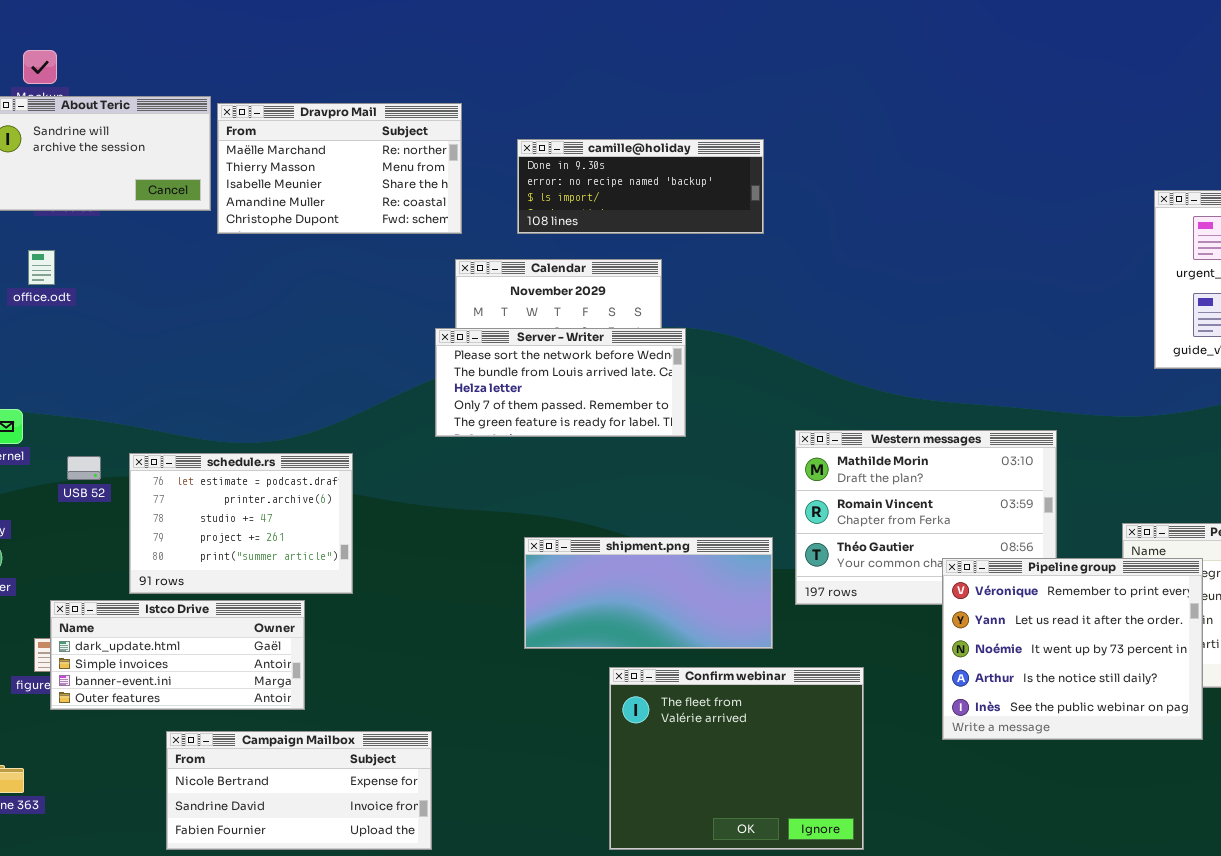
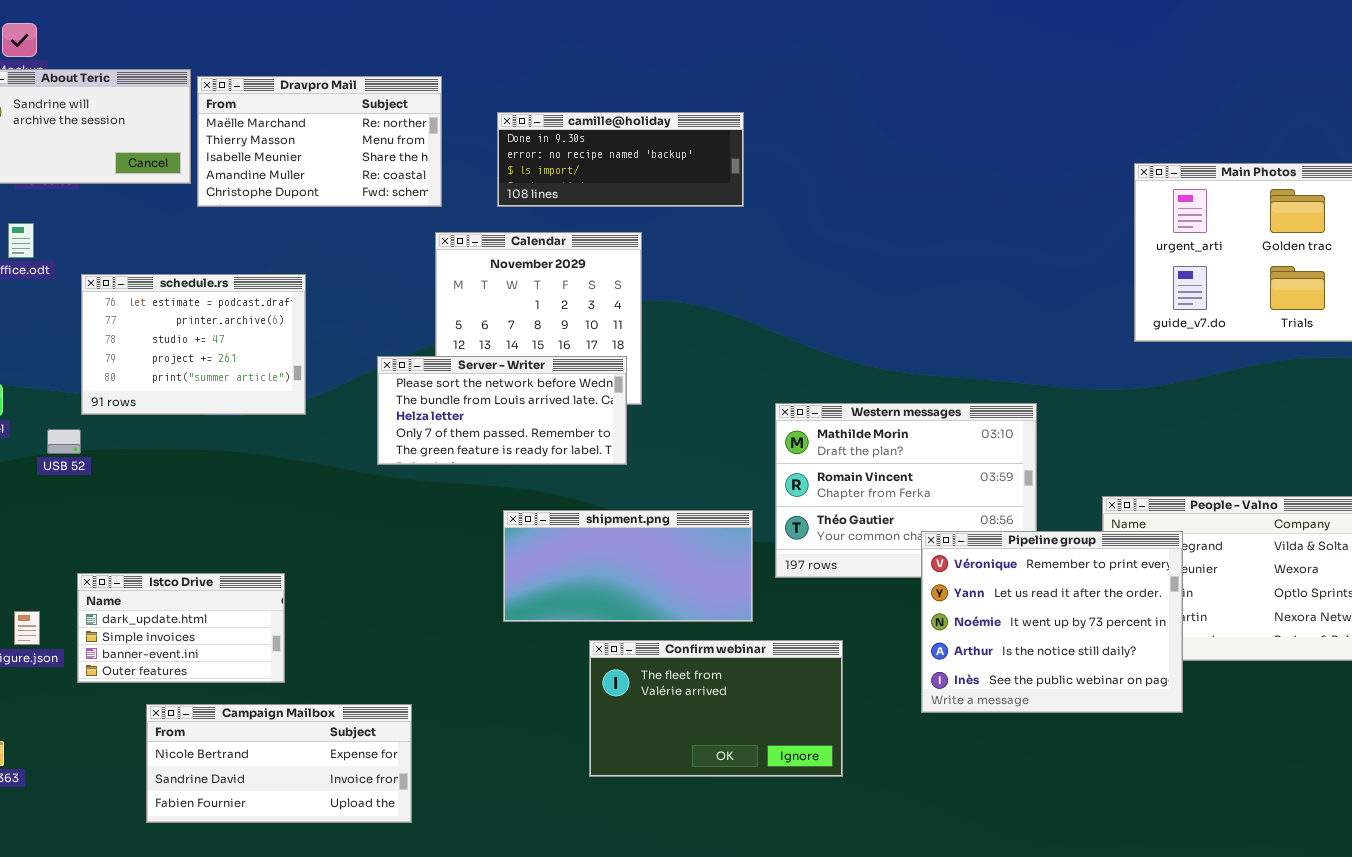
Server - Writer: [435,328,686,437] -> [377,356,627,465], moved
schedule.rs: [129,453,353,594] -> [81,274,306,415], moved
Istco Drive: [50,600,305,710] -> [77,573,285,683], resized
Confirm webinar: [609,667,864,850] -> [589,640,843,777], resized

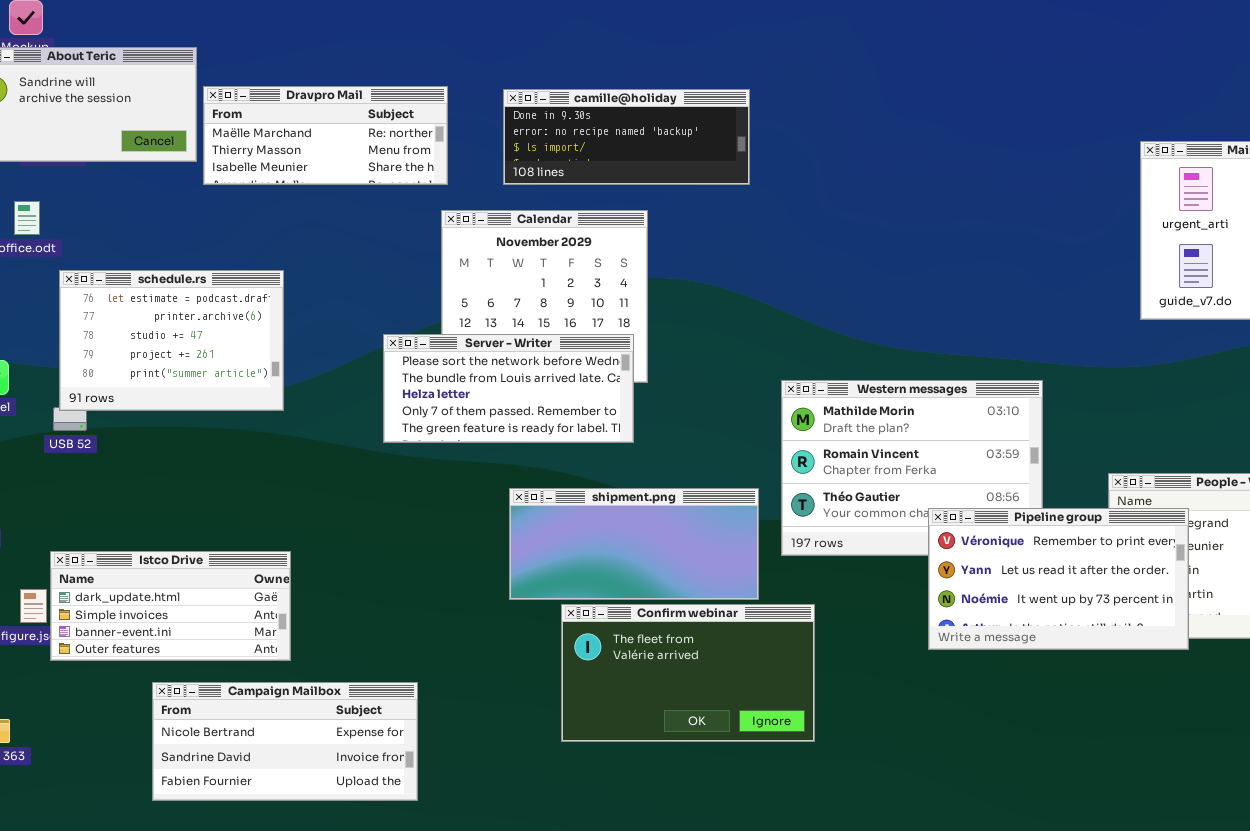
Dravpro Mail: [197,76,442,207] -> [203,86,448,185], resized
schedule.rs: [81,274,306,415] -> [59,270,284,411], moved
Pipeline group: [921,531,1183,713] -> [928,508,1189,650], resized
Istco Drive: [77,573,285,683] -> [50,551,291,661], resized
Confirm webinar: [589,640,843,777] -> [561,604,815,742], moved

